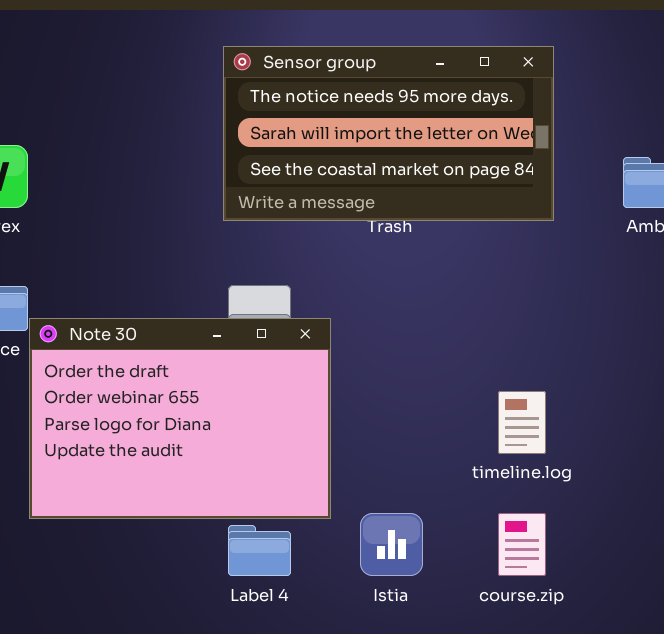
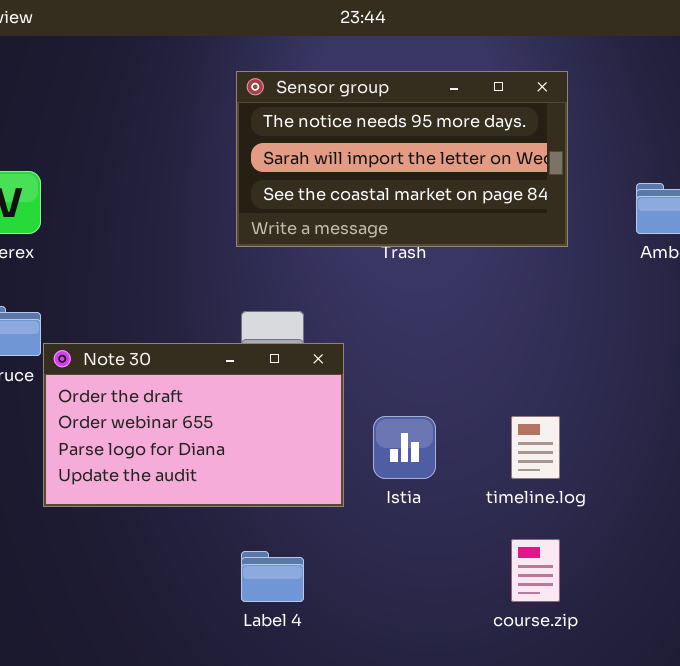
Note 30: [29,318,331,519] -> [43,343,344,507], resized
Istia: [360,513,423,576] -> [373,416,436,479], moved

